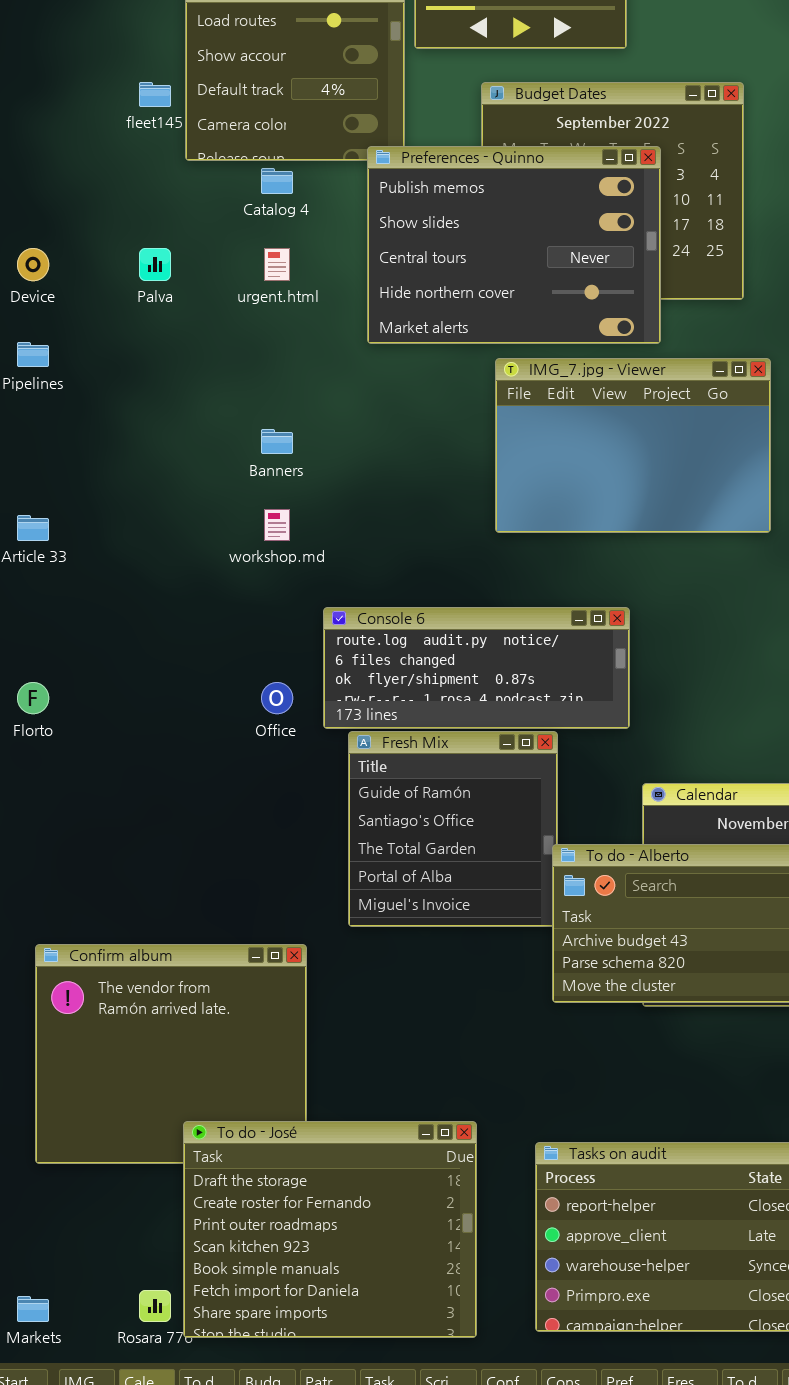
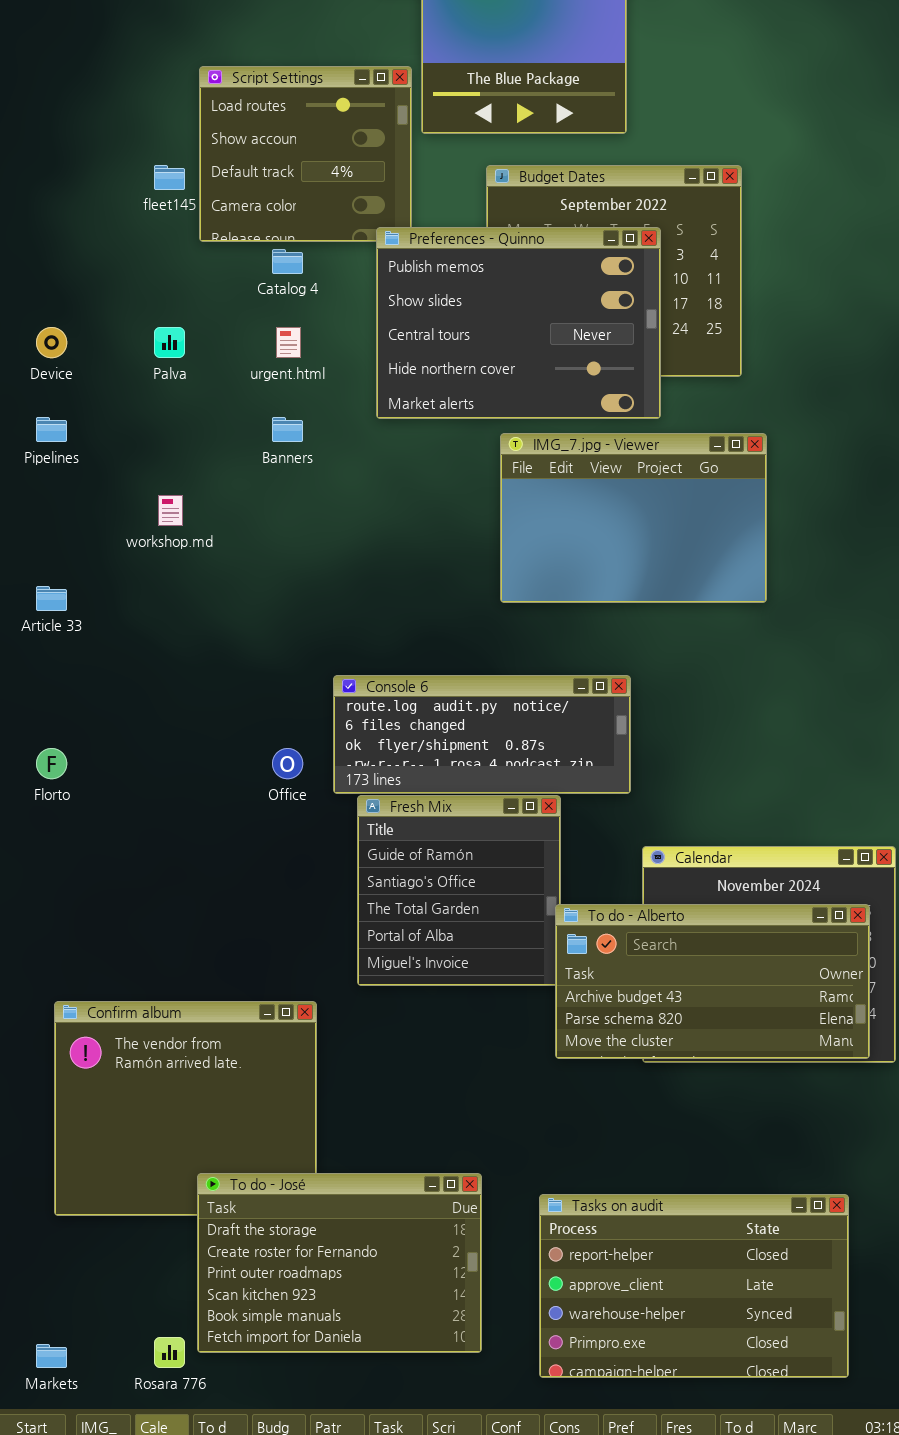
Banners: [261,429,293,454] -> [272,417,303,442], moved
workshop.md: [264,509,290,541] -> [158,495,183,526], moved
To do - José: [183,1121,477,1338] -> [197,1173,482,1353], resized

